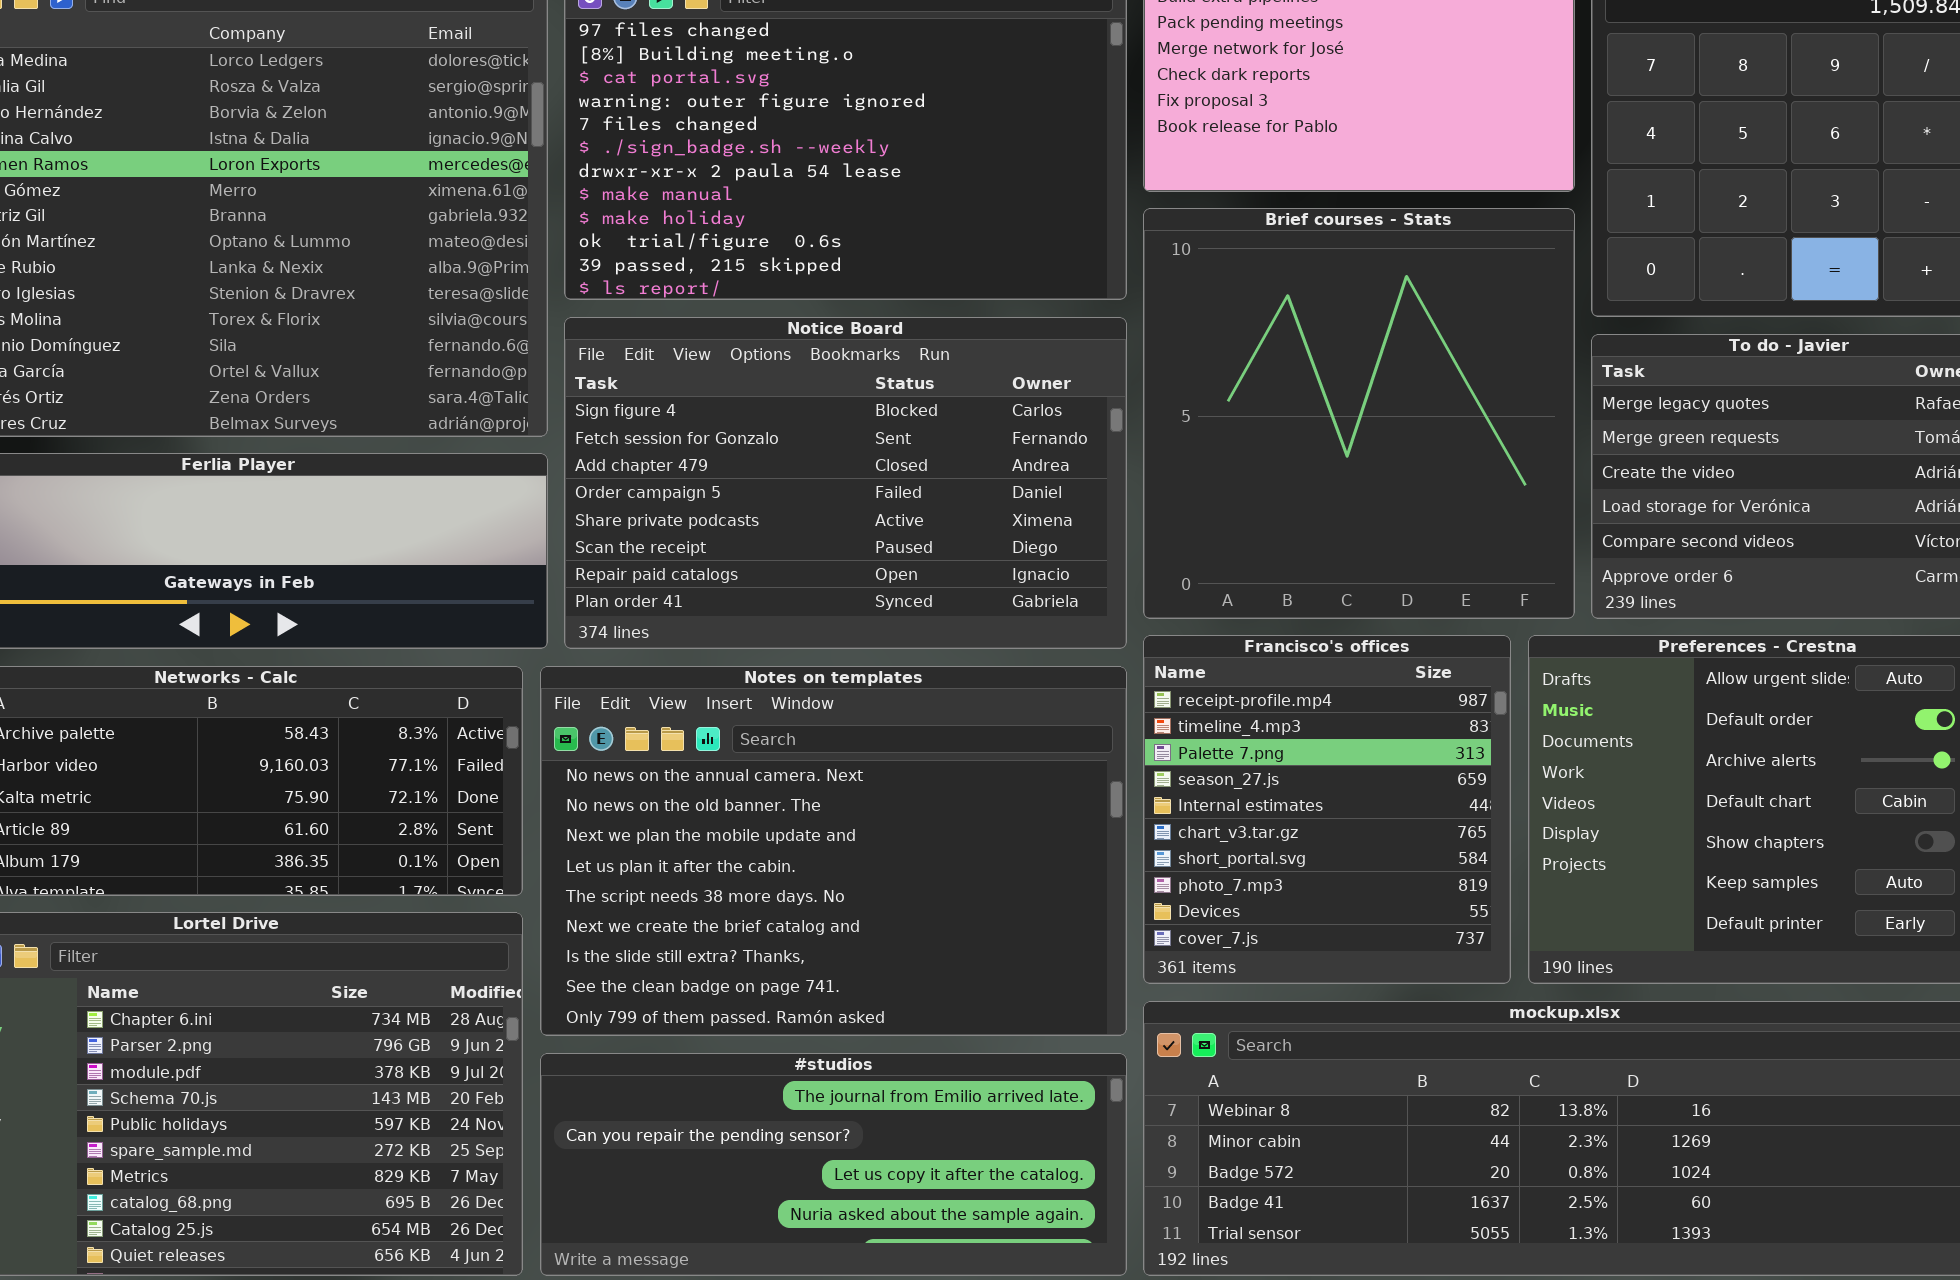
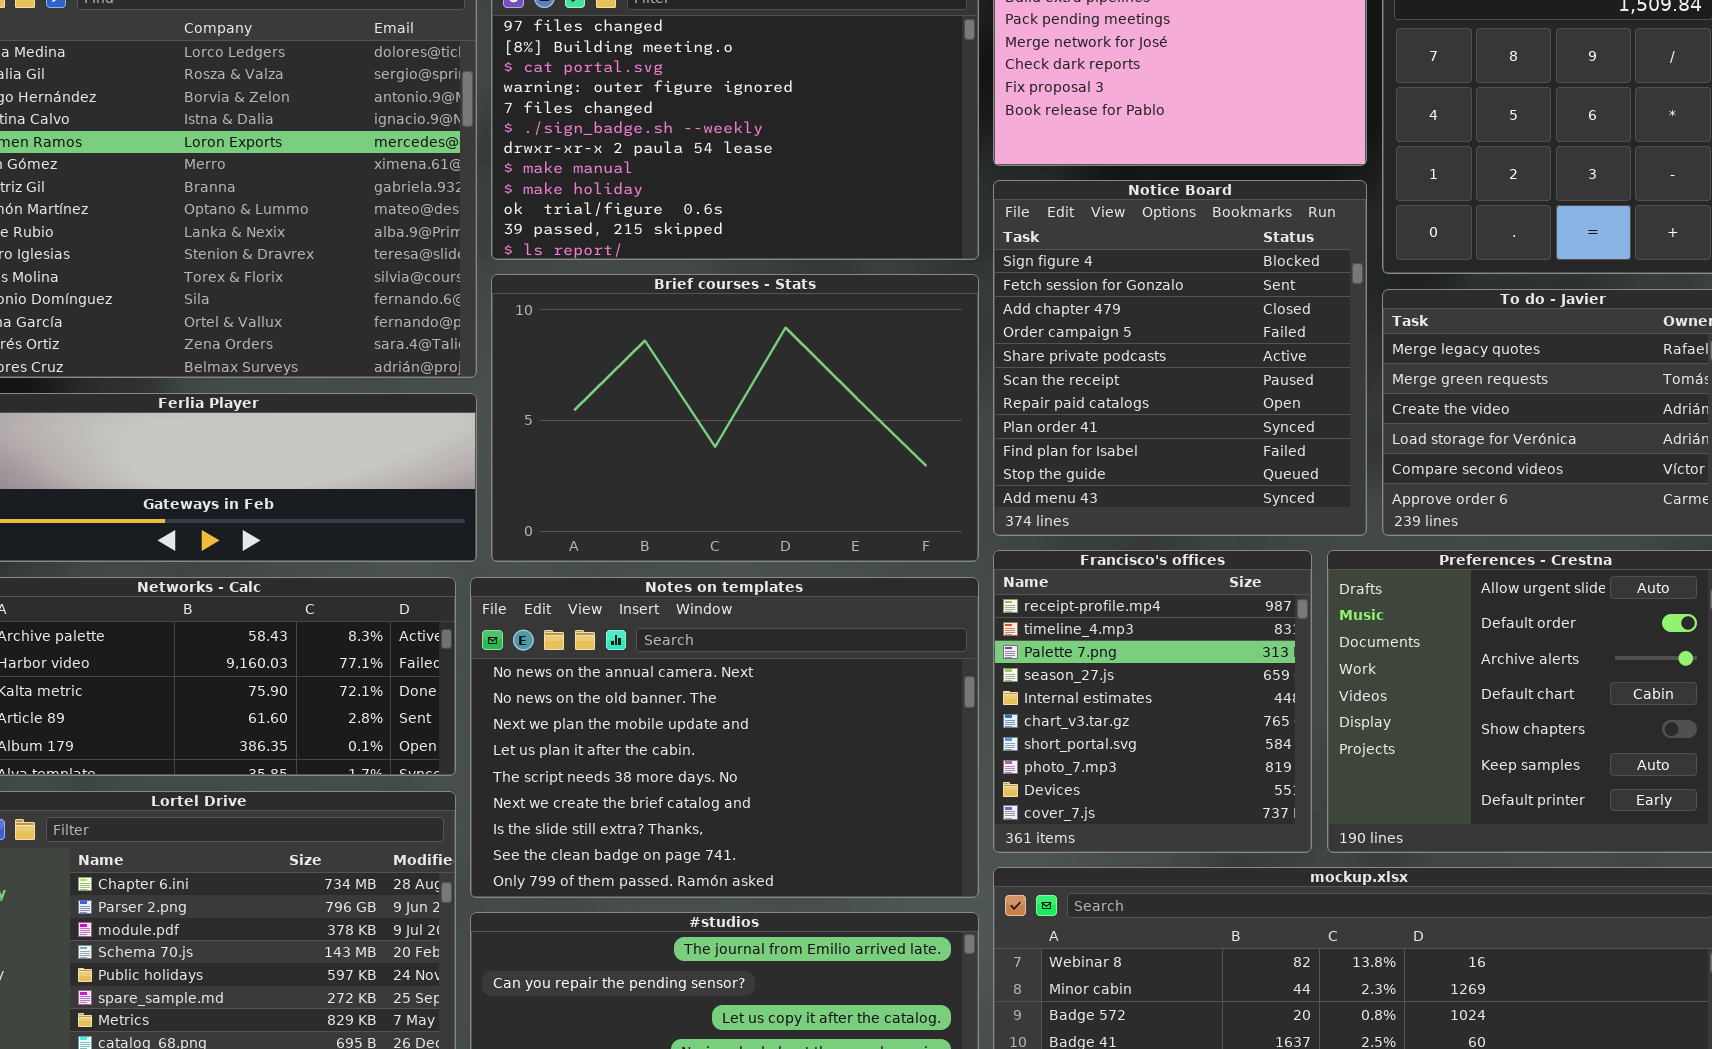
Brief courses - Stats: [1143,208,1575,619] -> [491,274,979,562], moved, resized
Notice Board: [564,317,1127,649] -> [993,180,1367,536], moved, resized

